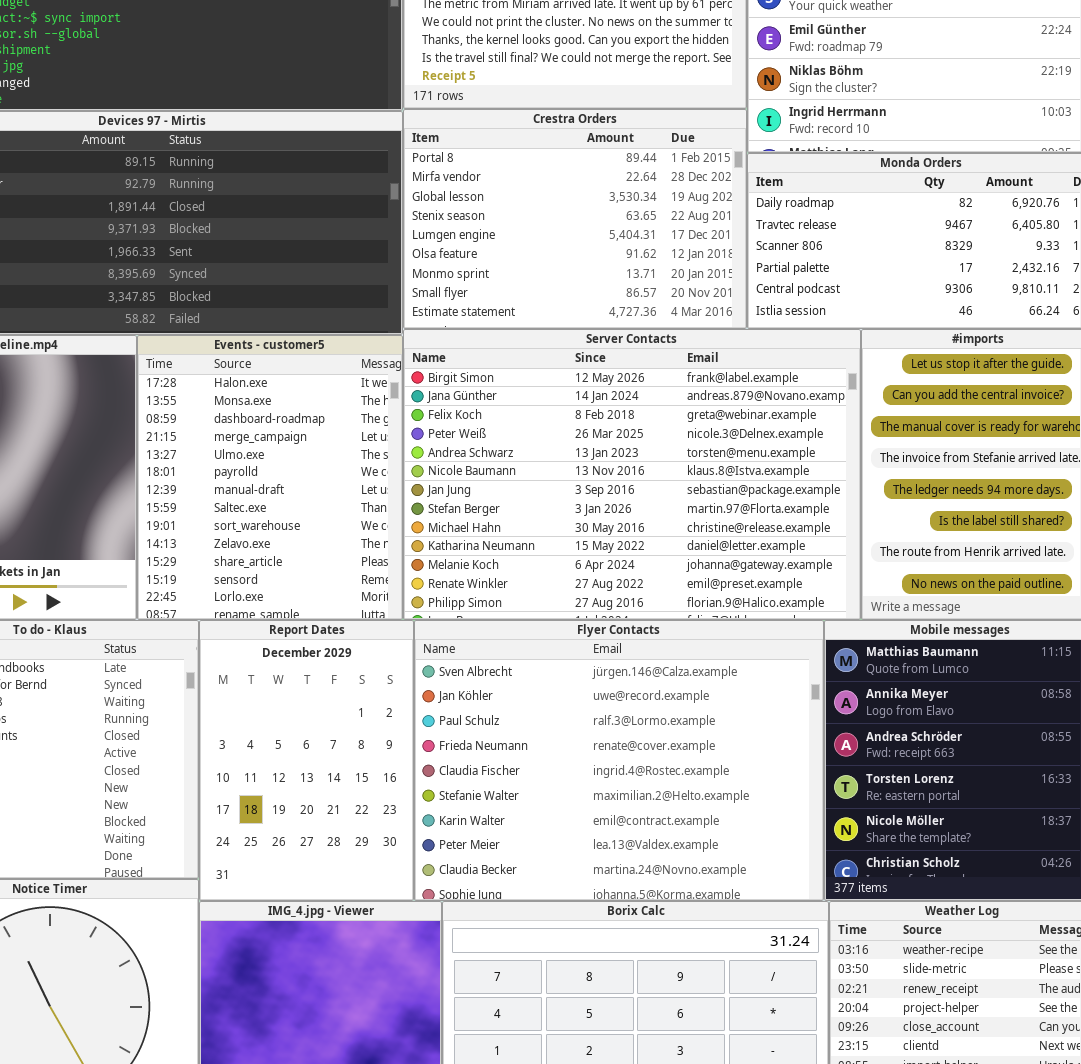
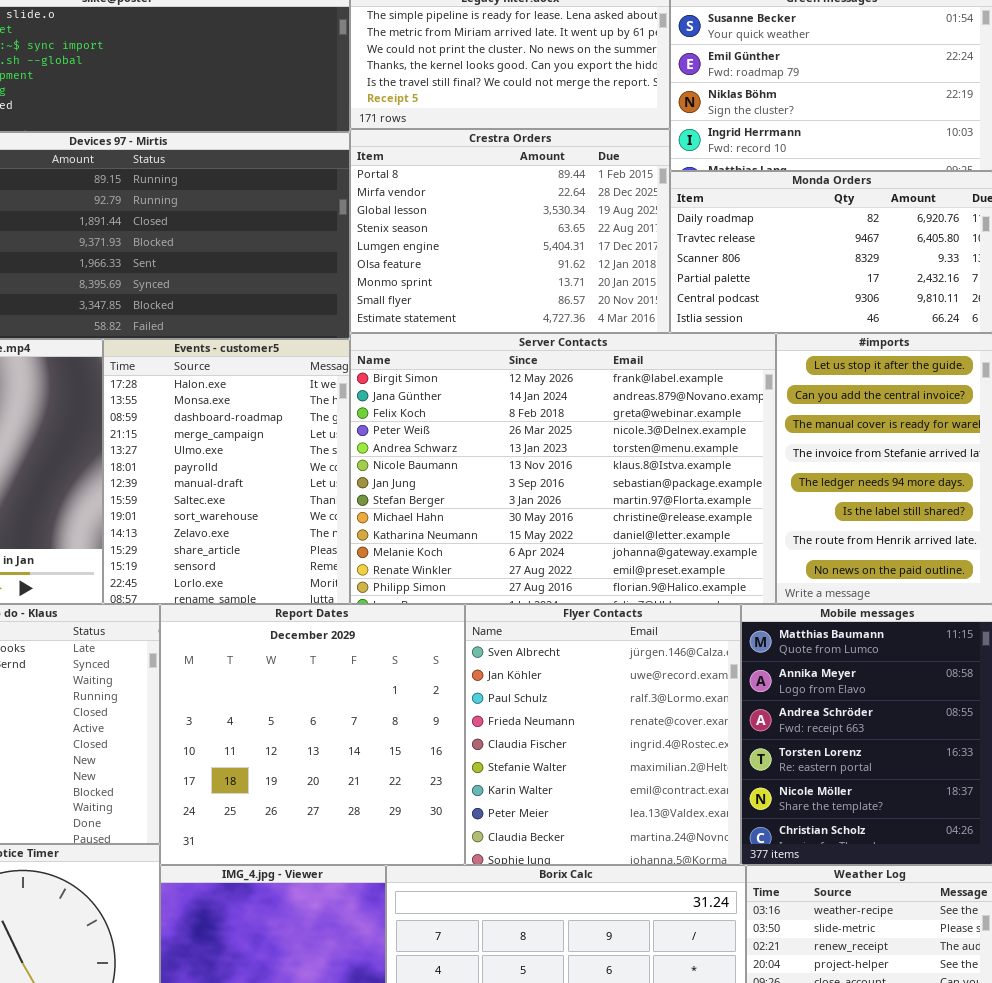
Report Dates: [199,620,414,901] -> [160,604,465,865], resized
Flyer Contacts: [414,620,824,901] -> [465,604,741,865], resized

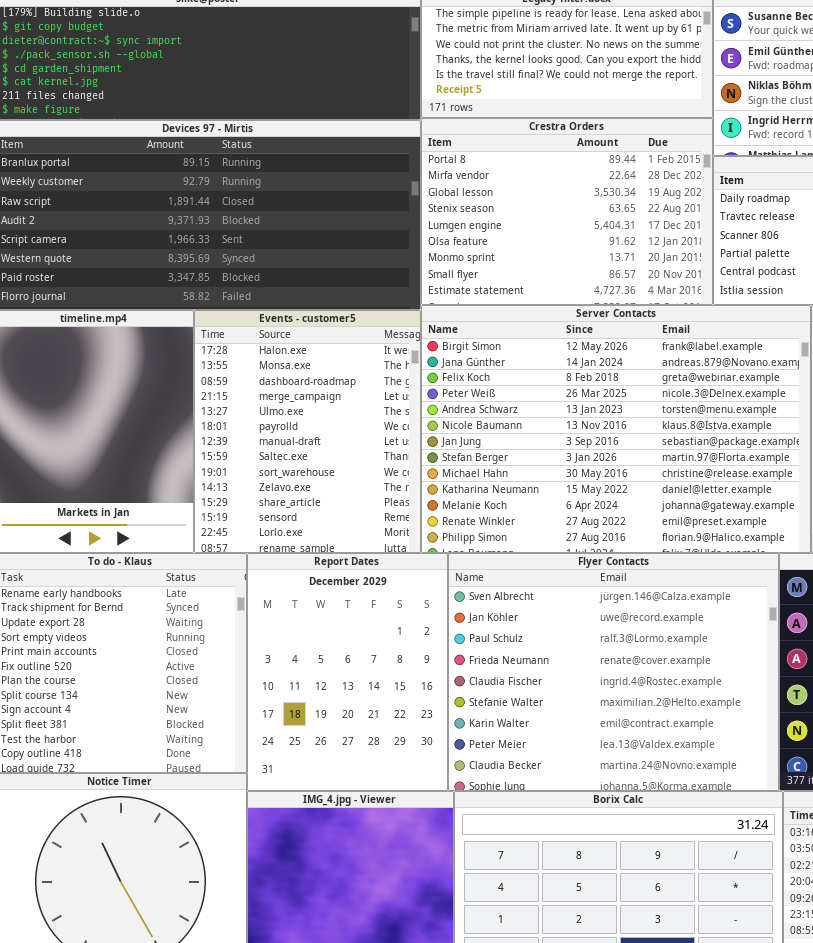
Report Dates: [160,604,465,865] -> [247,553,448,791], resized
Flyer Contacts: [465,604,741,865] -> [448,553,779,791], resized

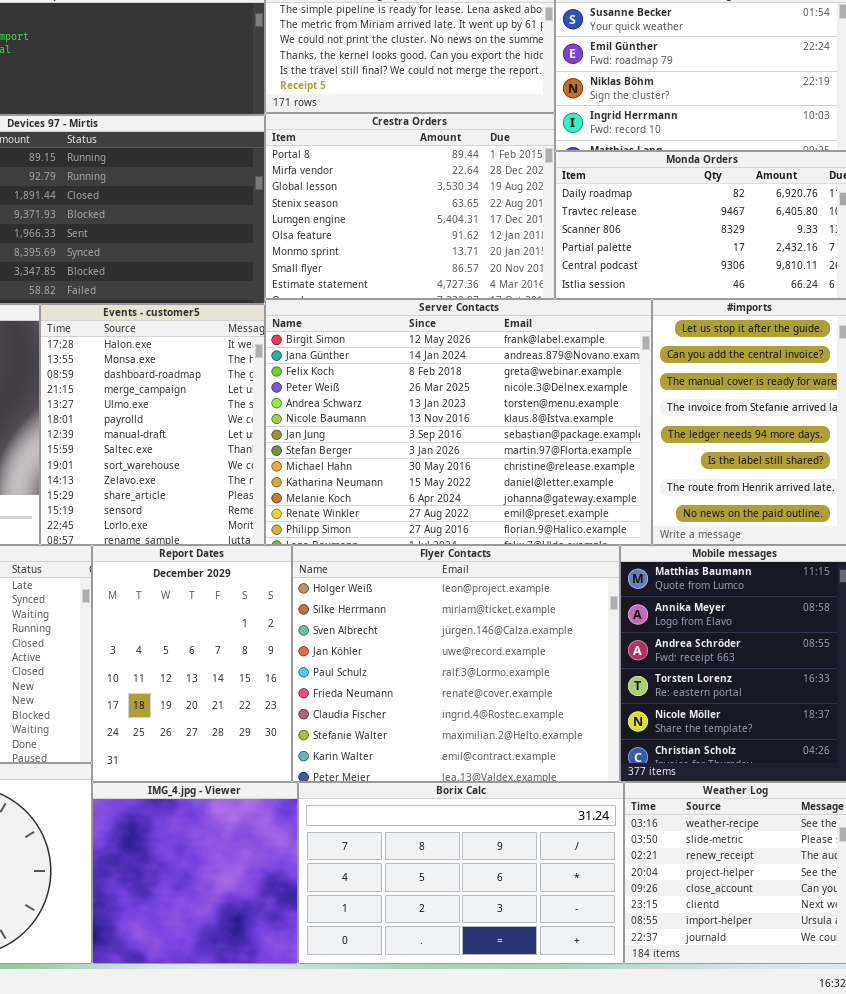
Flyer Contacts: [448,553,779,791] -> [292,545,620,782], scrolled up 2 rows

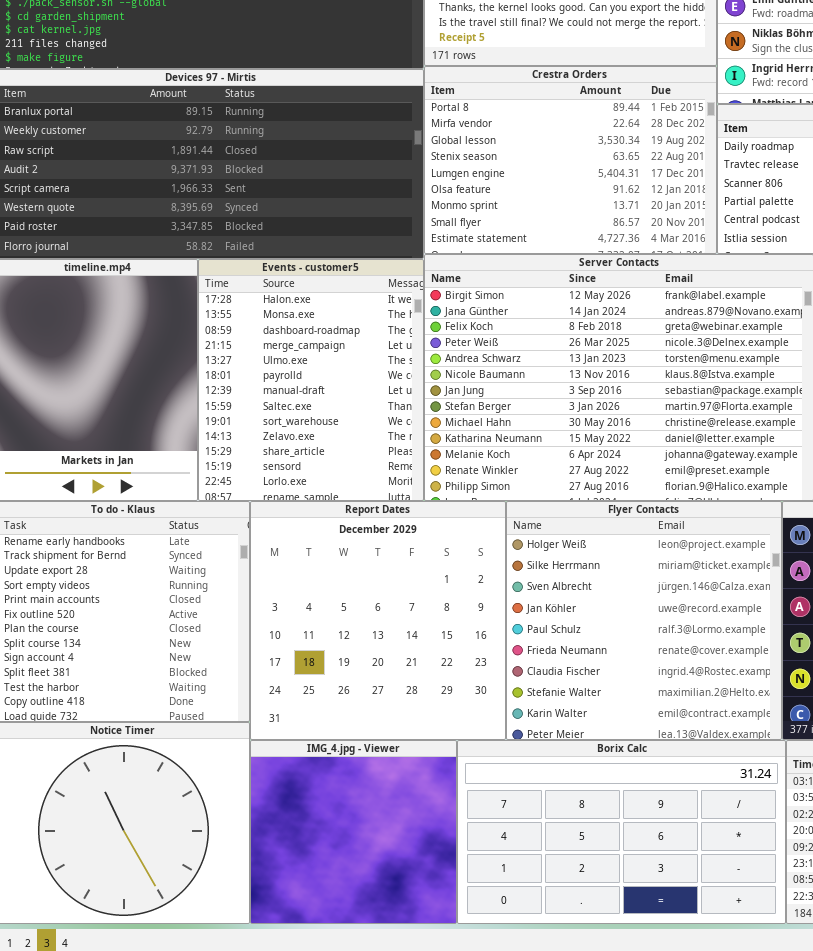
Report Dates: [92,545,292,782] -> [250,501,506,740], resized
Flyer Contacts: [292,545,620,782] -> [506,501,782,740], resized

